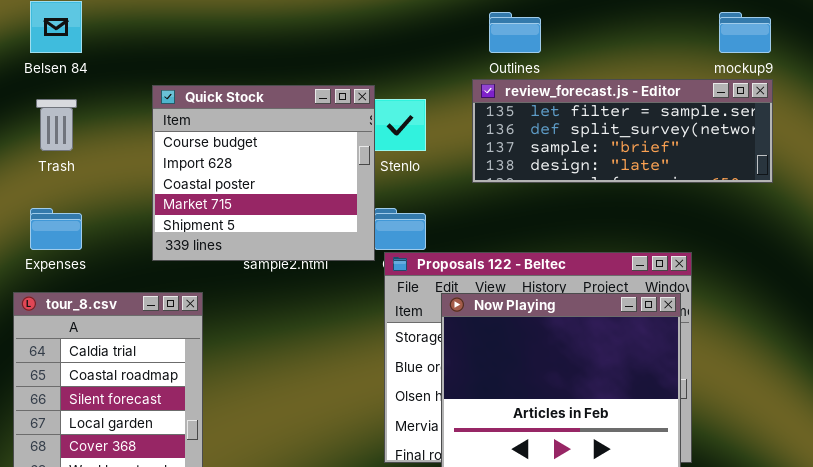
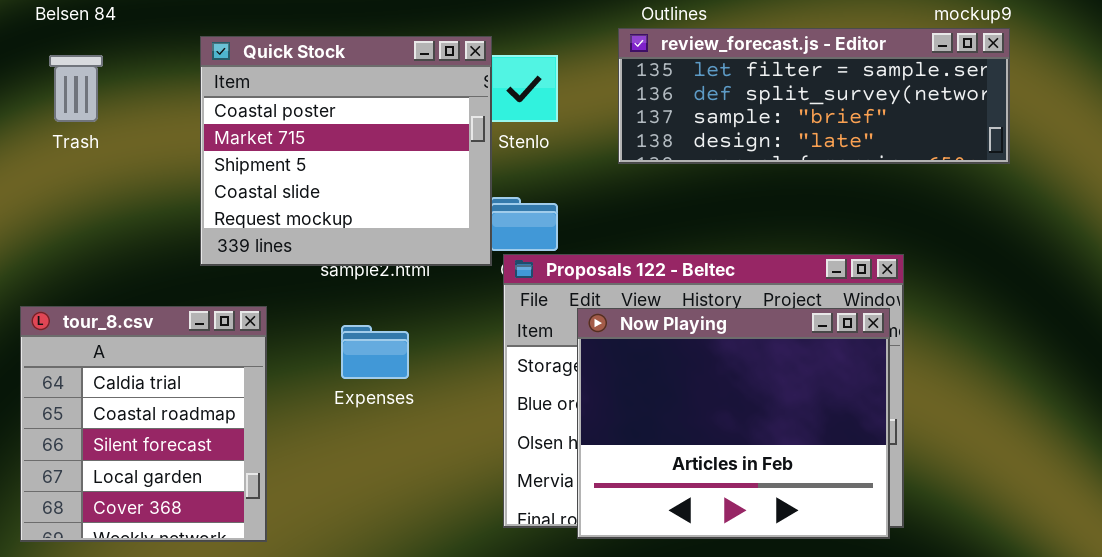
Quick Stock: [152,85,375,261] -> [200,36,492,266], scrolled down 2 rows
Expenses: [30,208,82,250] -> [341,325,409,379], moved

